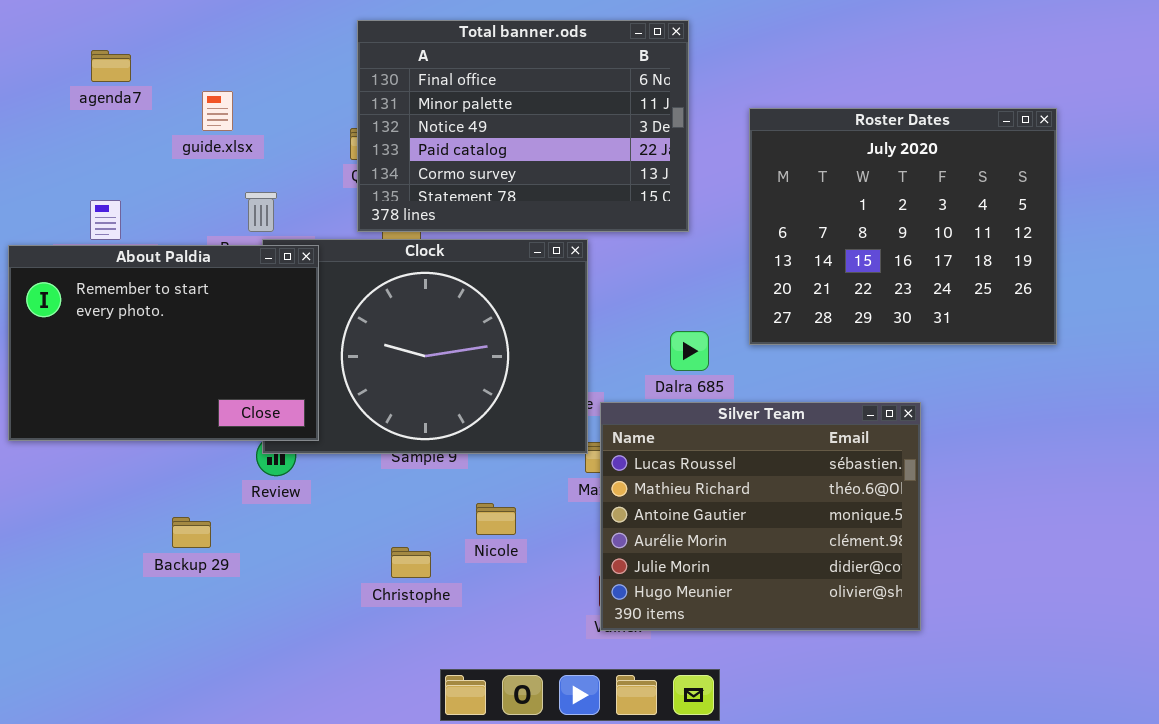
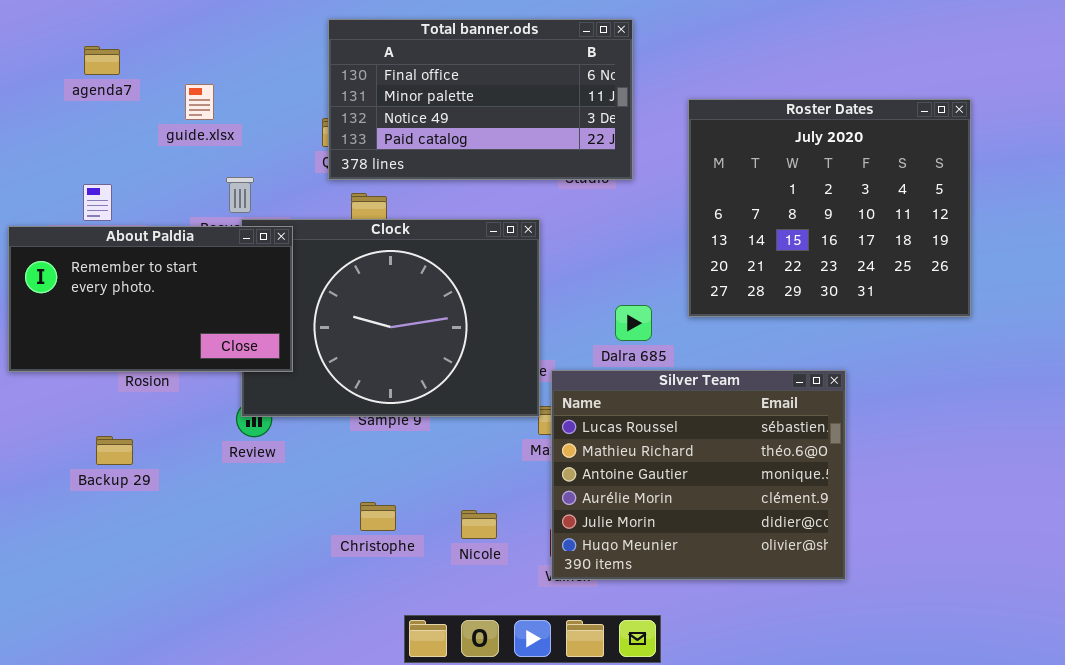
Total banner.ods: [357,20,689,232] -> [328,19,633,180], resized
About Paldia: [8,245,319,441] -> [8,226,293,372], resized
Nicole: [476,503,516,535] -> [461,510,497,539], moved
Backup 29: [172,517,211,548] -> [96,436,133,465], moved

